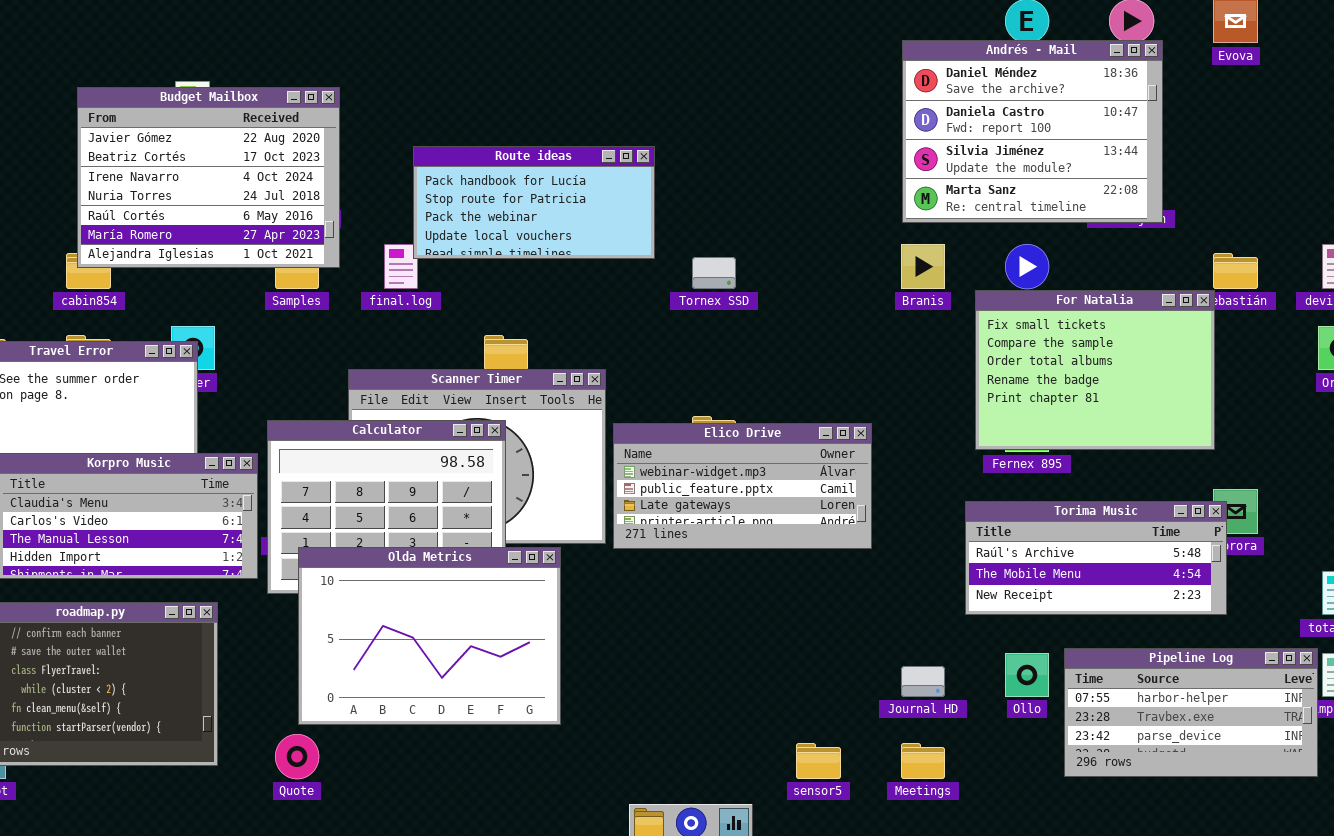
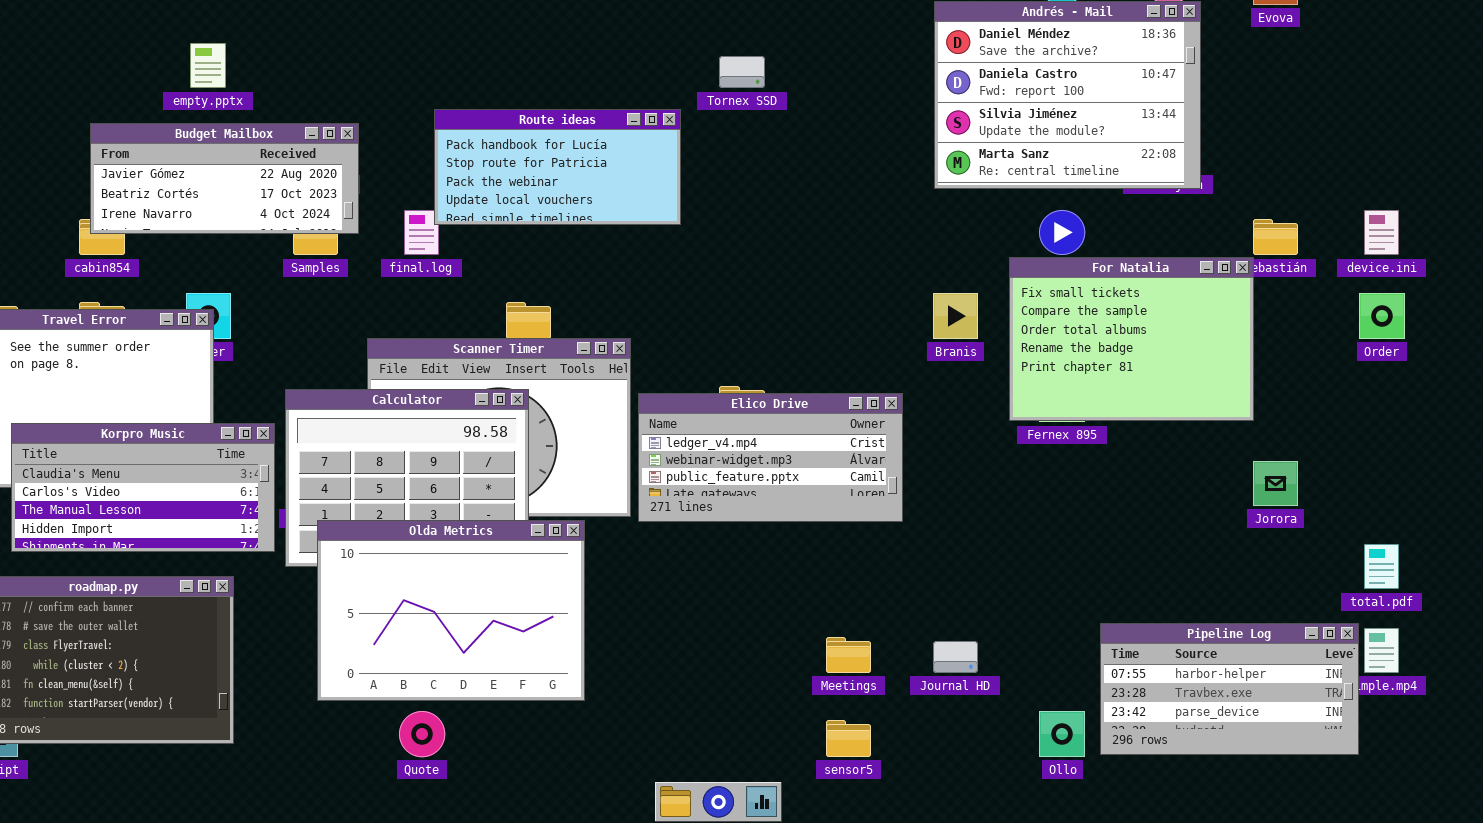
Budget Mailbox: [77,87,340,268] -> [90,123,359,234], resized
Branis: [901,244,945,289] -> [933,293,978,339], moved
Tornex SSD: [692,257,736,289] -> [719,56,765,88], moved
Elico Drive: [613,423,872,549] -> [638,393,903,522], scrolled up 1 row
Torima Music: [965,501,1227,615] -> none, closed
Ollo: [1005,653,1049,697] -> [1039,711,1085,757], moved
Quote: [275,734,319,779] -> [399,711,445,757], moved
Meetings: [901,743,945,779] -> [826,637,871,673], moved

